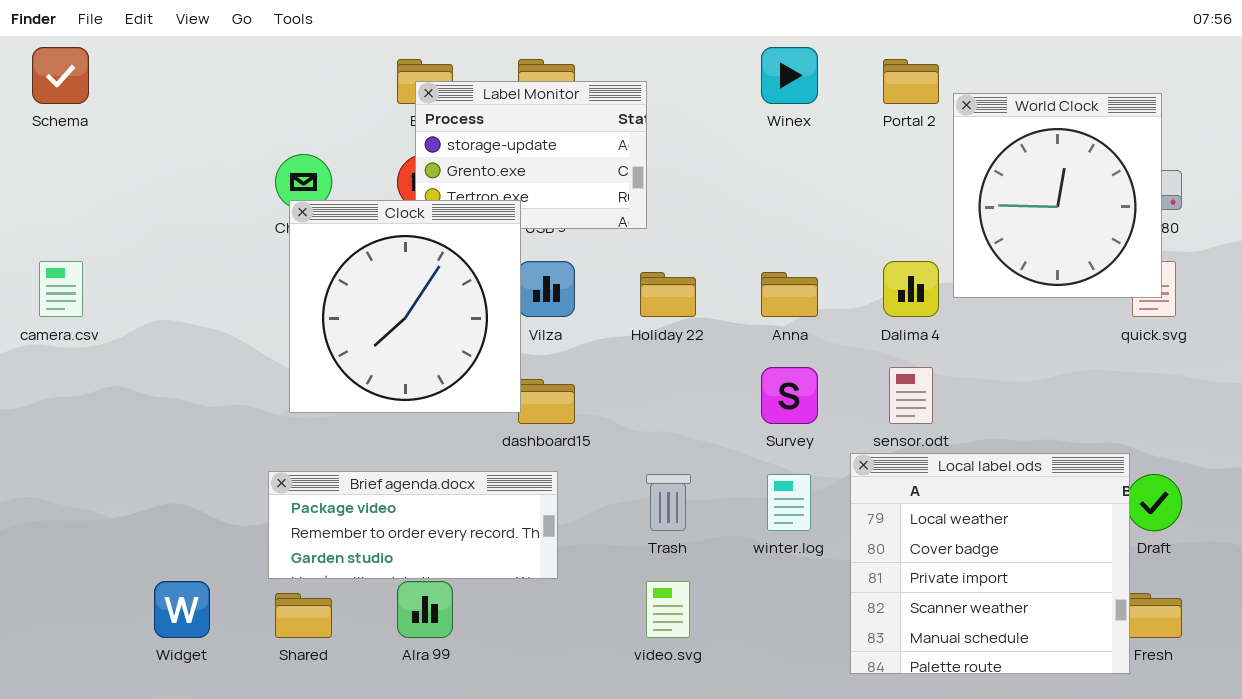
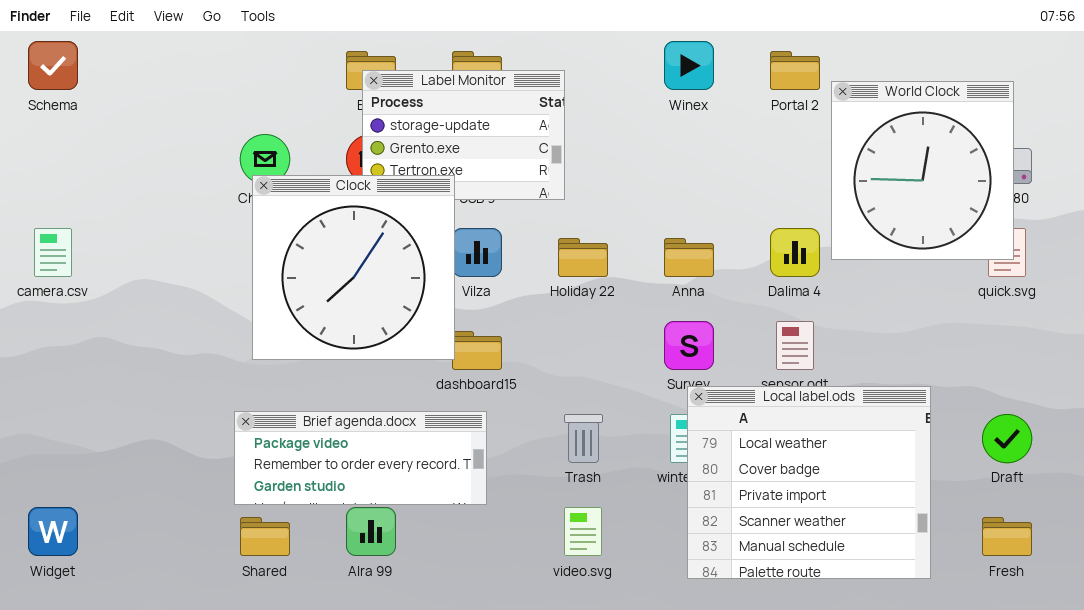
Local label.ods: [850,453,1130,674] -> [687,386,931,579], moved
Widget: [154,581,210,638] -> [28,507,78,556], moved

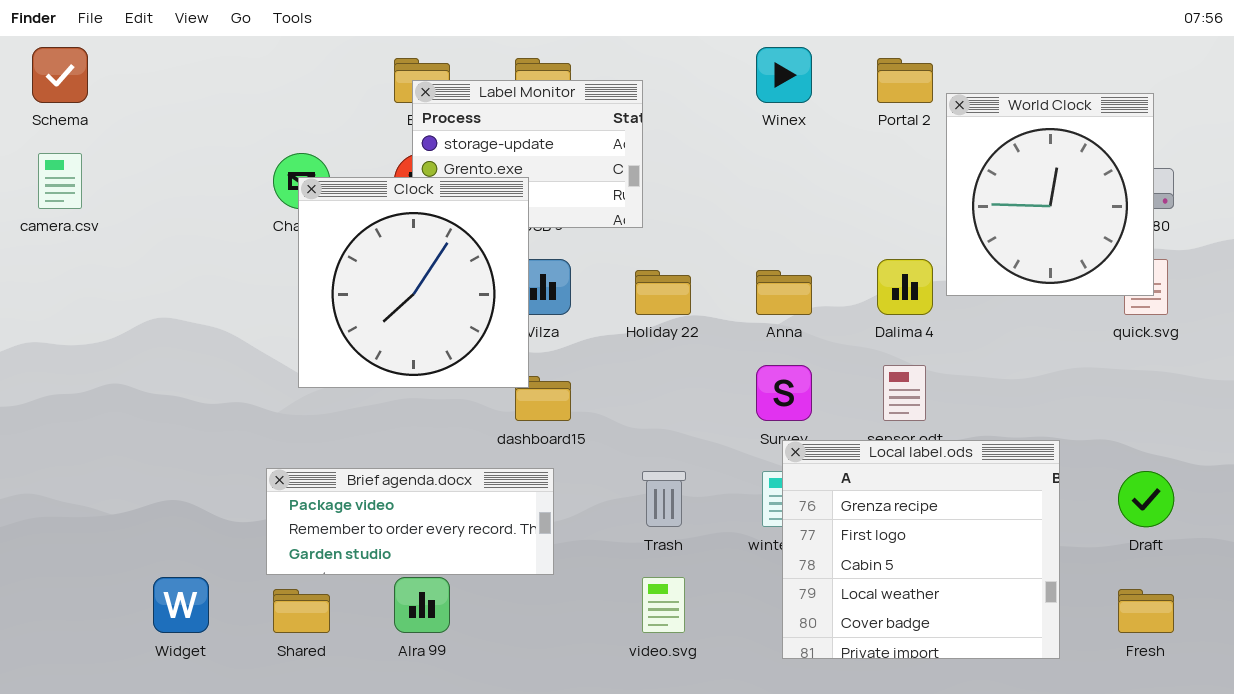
Clock: [252,175,455,360] -> [298,177,529,388], moved
camera.csv: [34,228,72,277] -> [38,153,82,209], moved
Local label.ods: [687,386,931,579] -> [782,440,1060,659], scrolled up 3 rows
Widget: [28,507,78,556] -> [153,577,209,633], moved

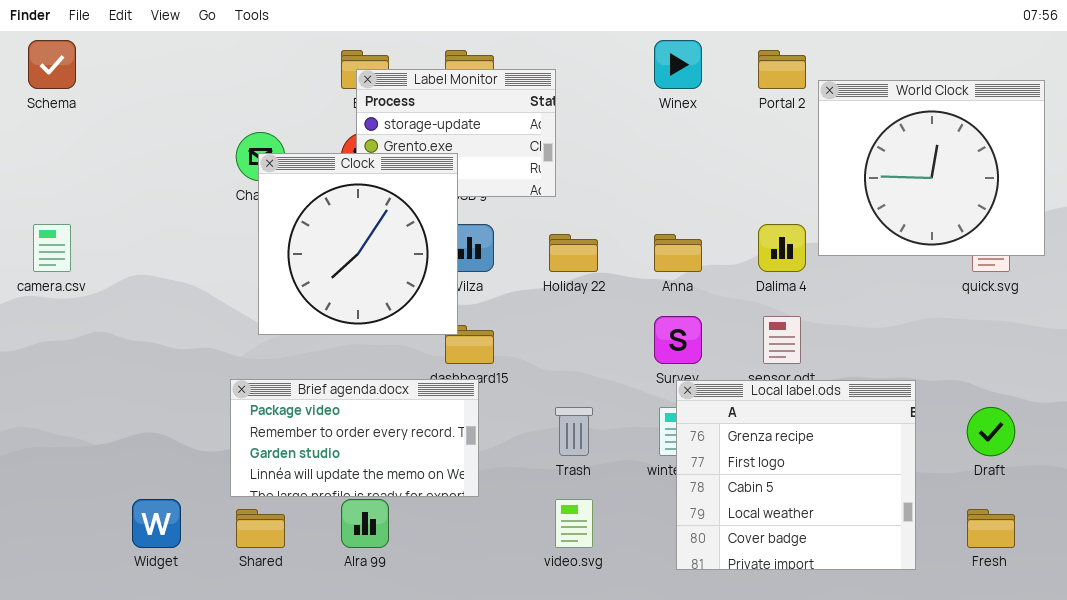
World Clock: [946,93,1154,296] -> [818,80,1045,256], resized
camera.csv: [38,153,82,209] -> [33,224,71,272], moved
Brief agenda.docx: [266,468,554,575] -> [230,379,479,497], resized

